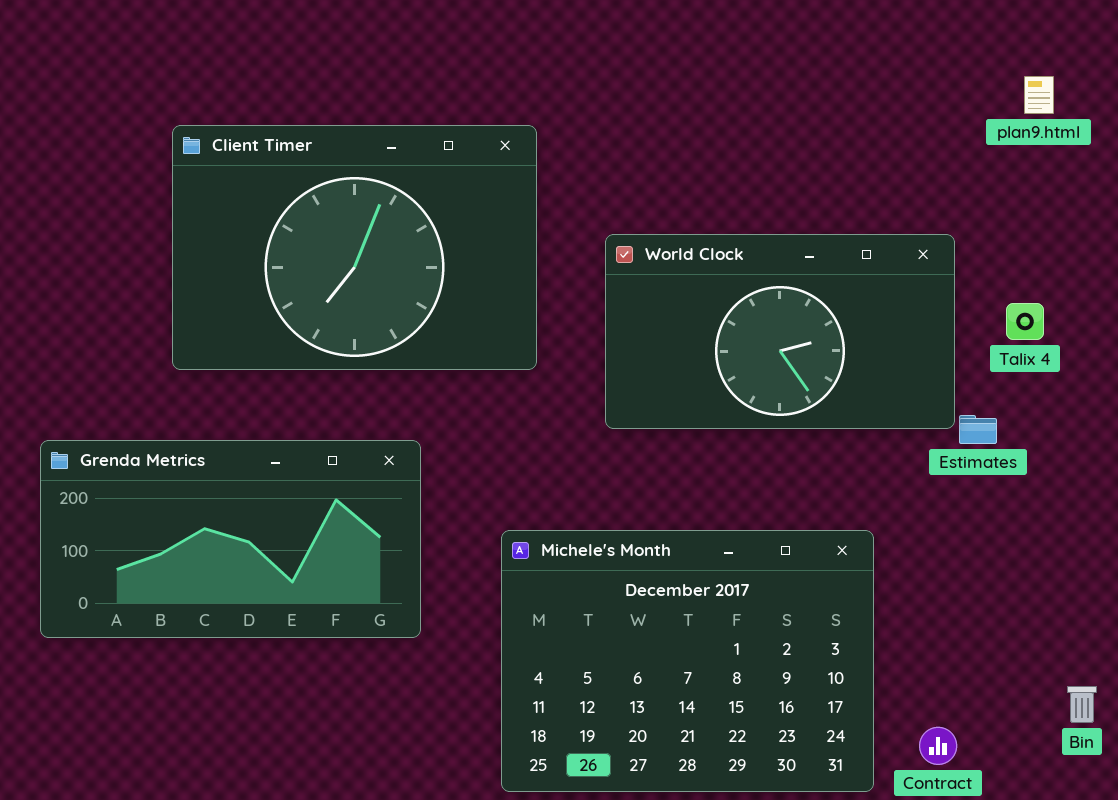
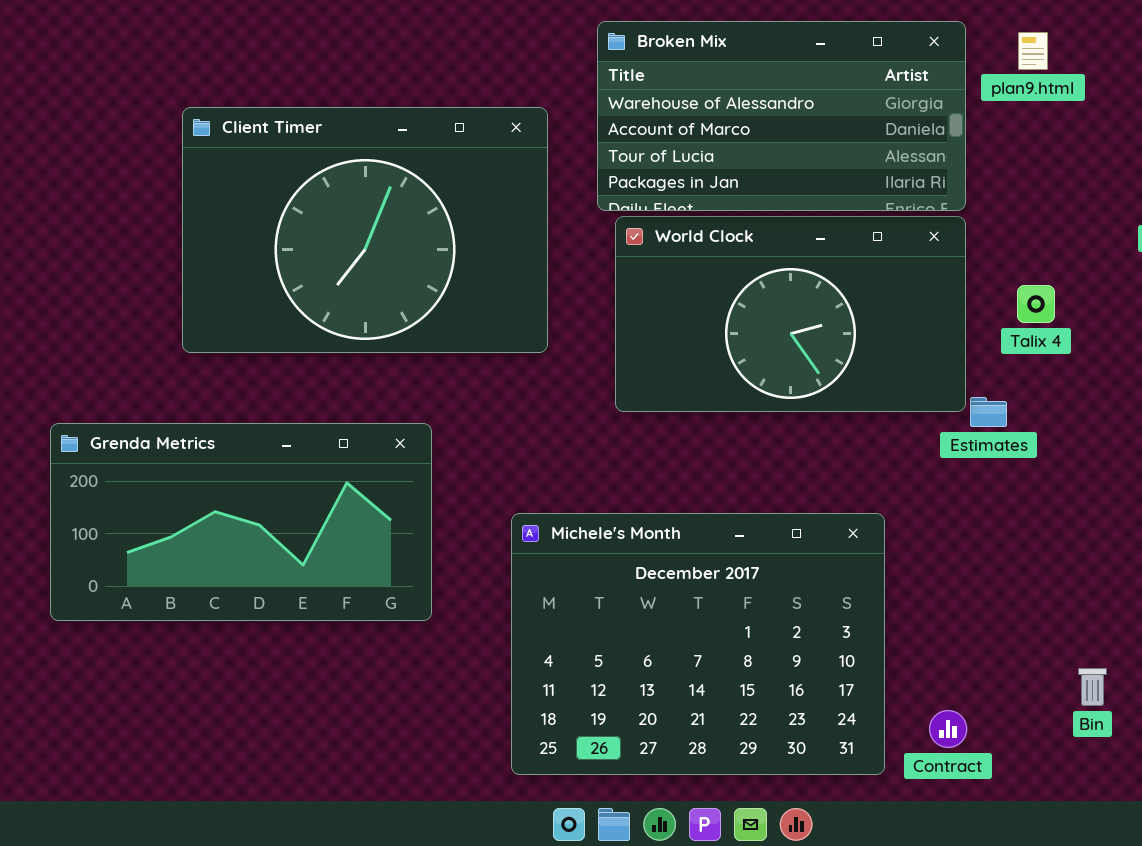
Broken Mix: none -> [597,21,966,211], opened
plan9.html: [1024,76,1054,114] -> [1018,32,1048,70], moved

